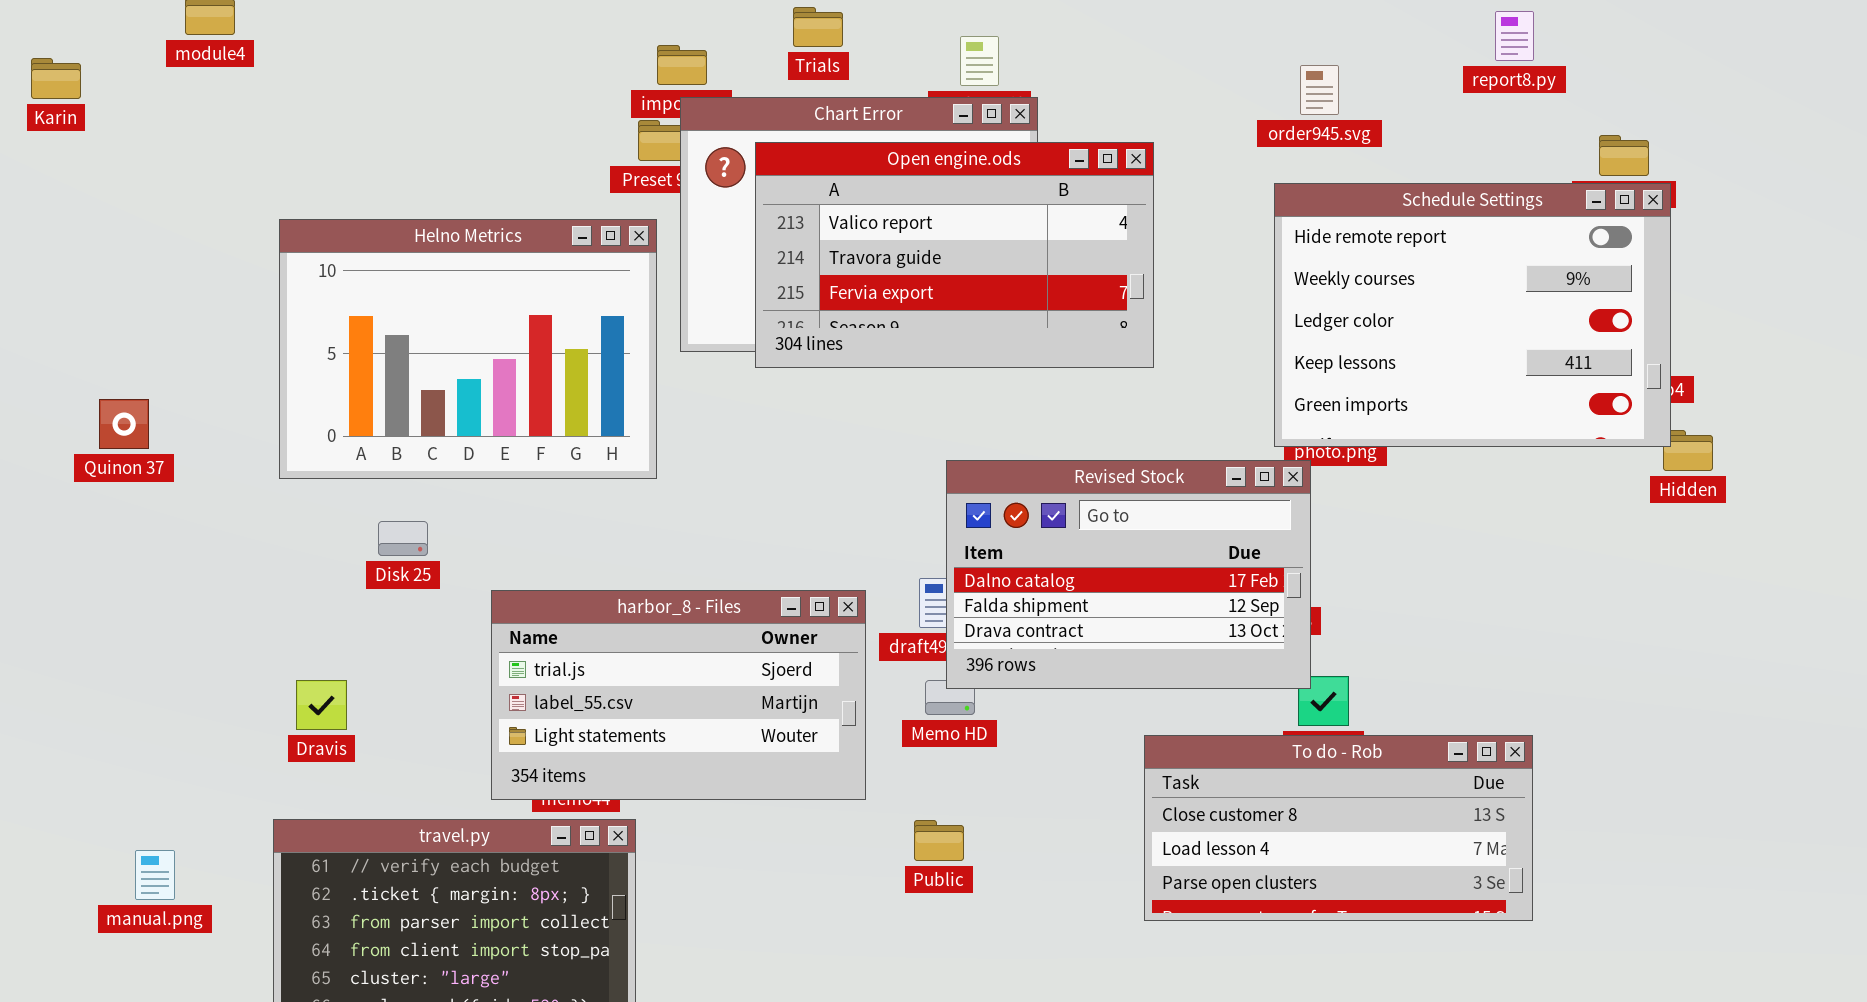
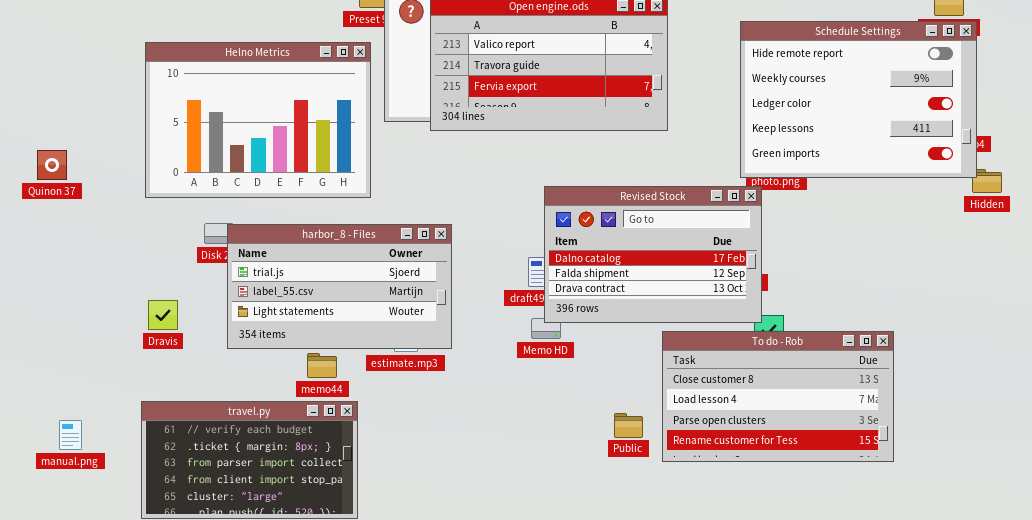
harbor_8 - Files: [491,590,866,800] -> [227,224,452,349], moved
Dravis: [296,680,347,730] -> [148,300,178,330], moved
To do - Rob: [1144,735,1533,921] -> [662,331,894,462], resized
Public: [914,820,964,861] -> [614,413,643,438], moved

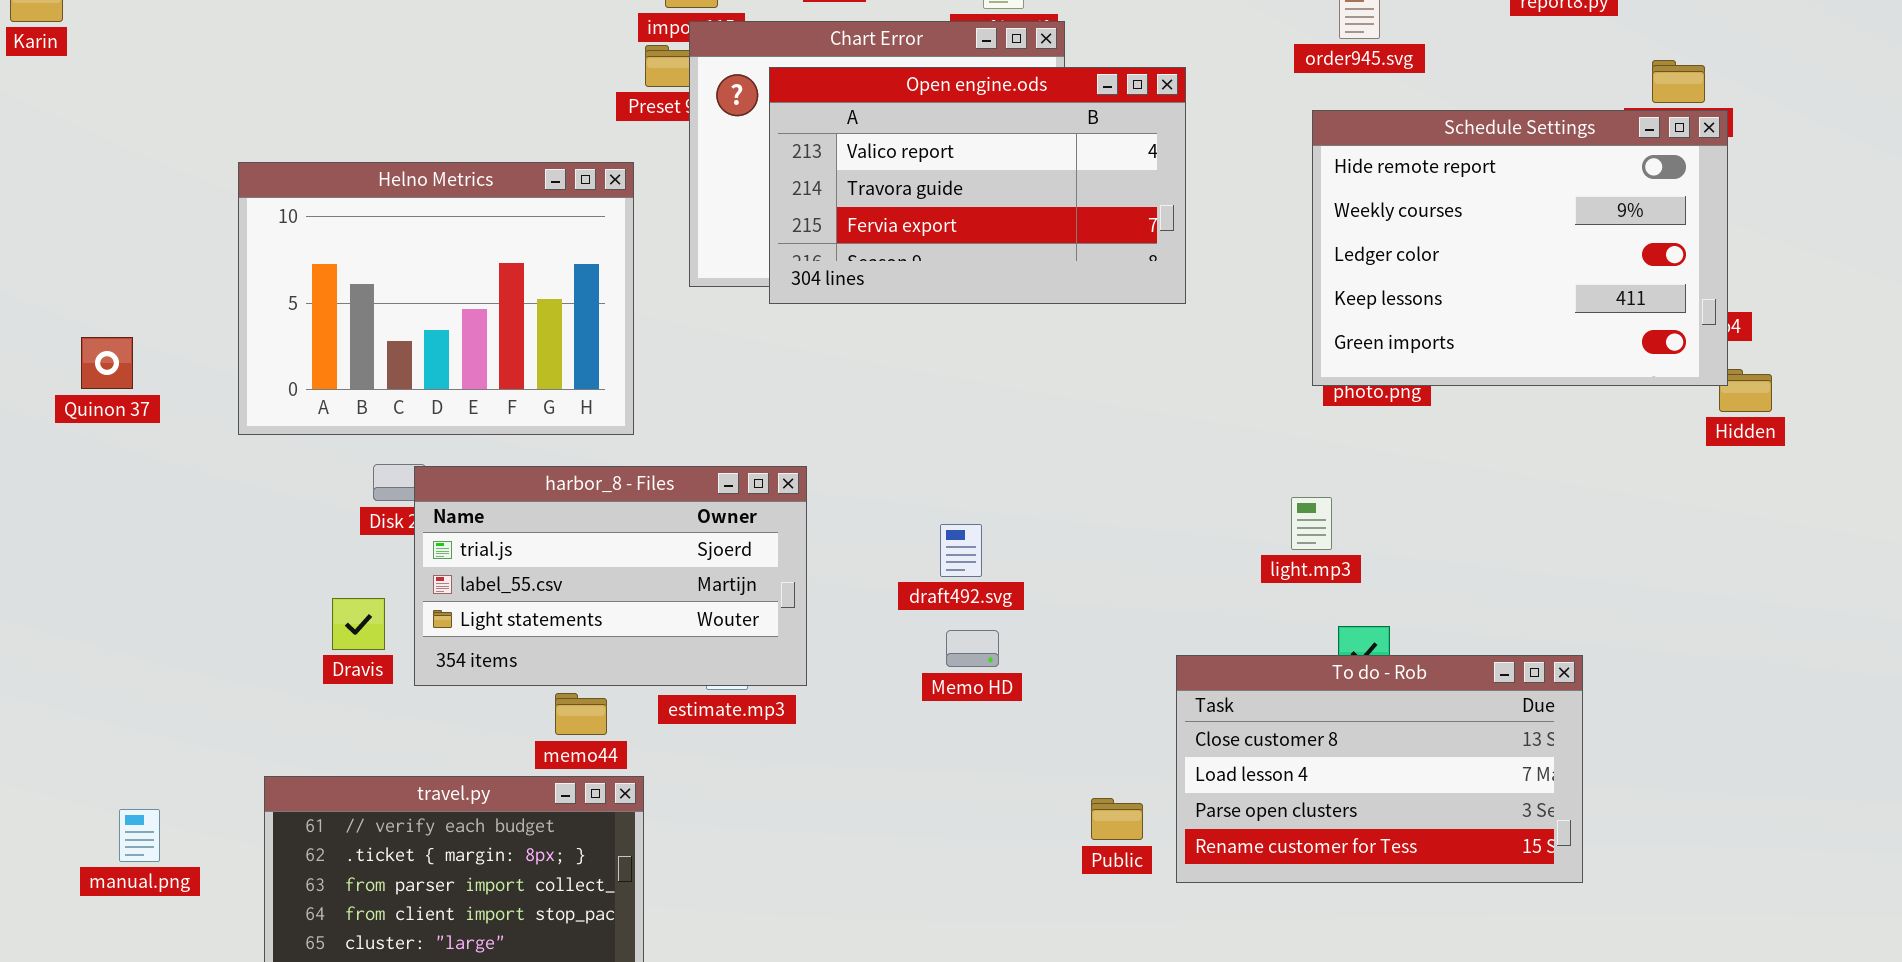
Helno Metrics: [145,42,371,198] -> [238,162,634,435], moved
Revised Stock: [544,186,762,323] -> none, closed
Dravis: [148,300,178,330] -> [332,598,385,650], moved

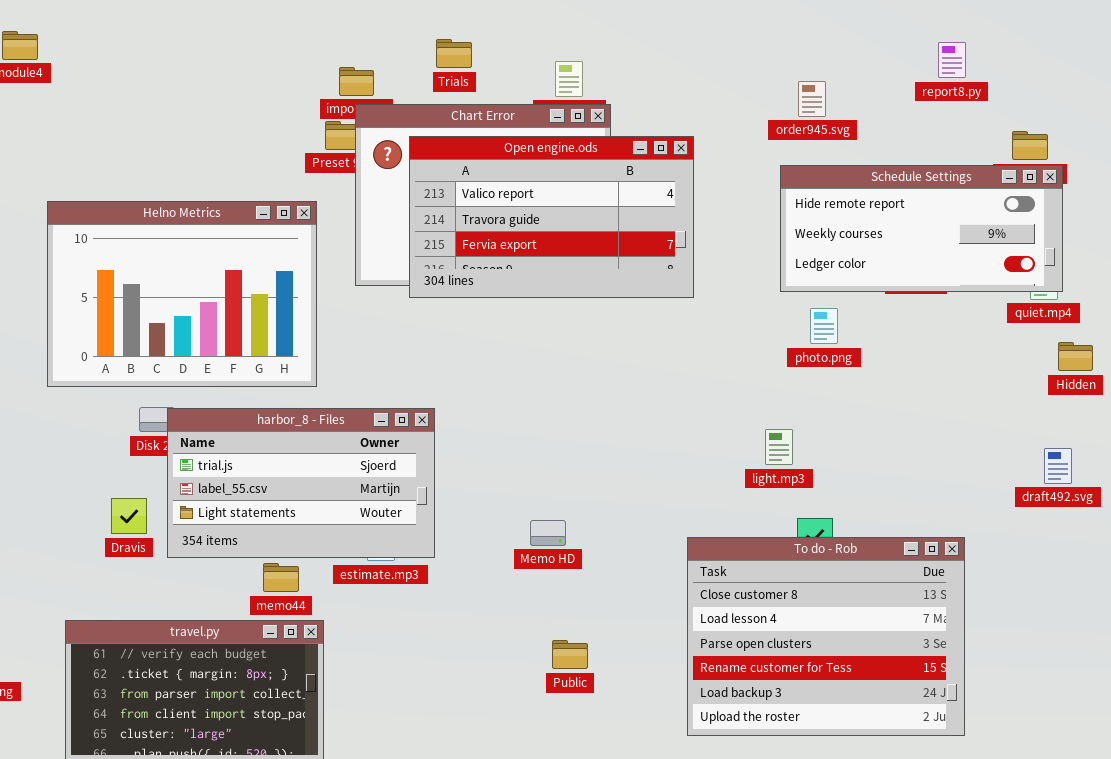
Schedule Settings: [1312,110,1728,386] -> [780,165,1063,292], resized
draft492.svg: [940,524,982,577] -> [1044,448,1072,484], moved
To do - Rob: [1176,655,1583,883] -> [687,537,965,736], resized
Public: [1091,798,1143,840] -> [552,640,588,669], moved

